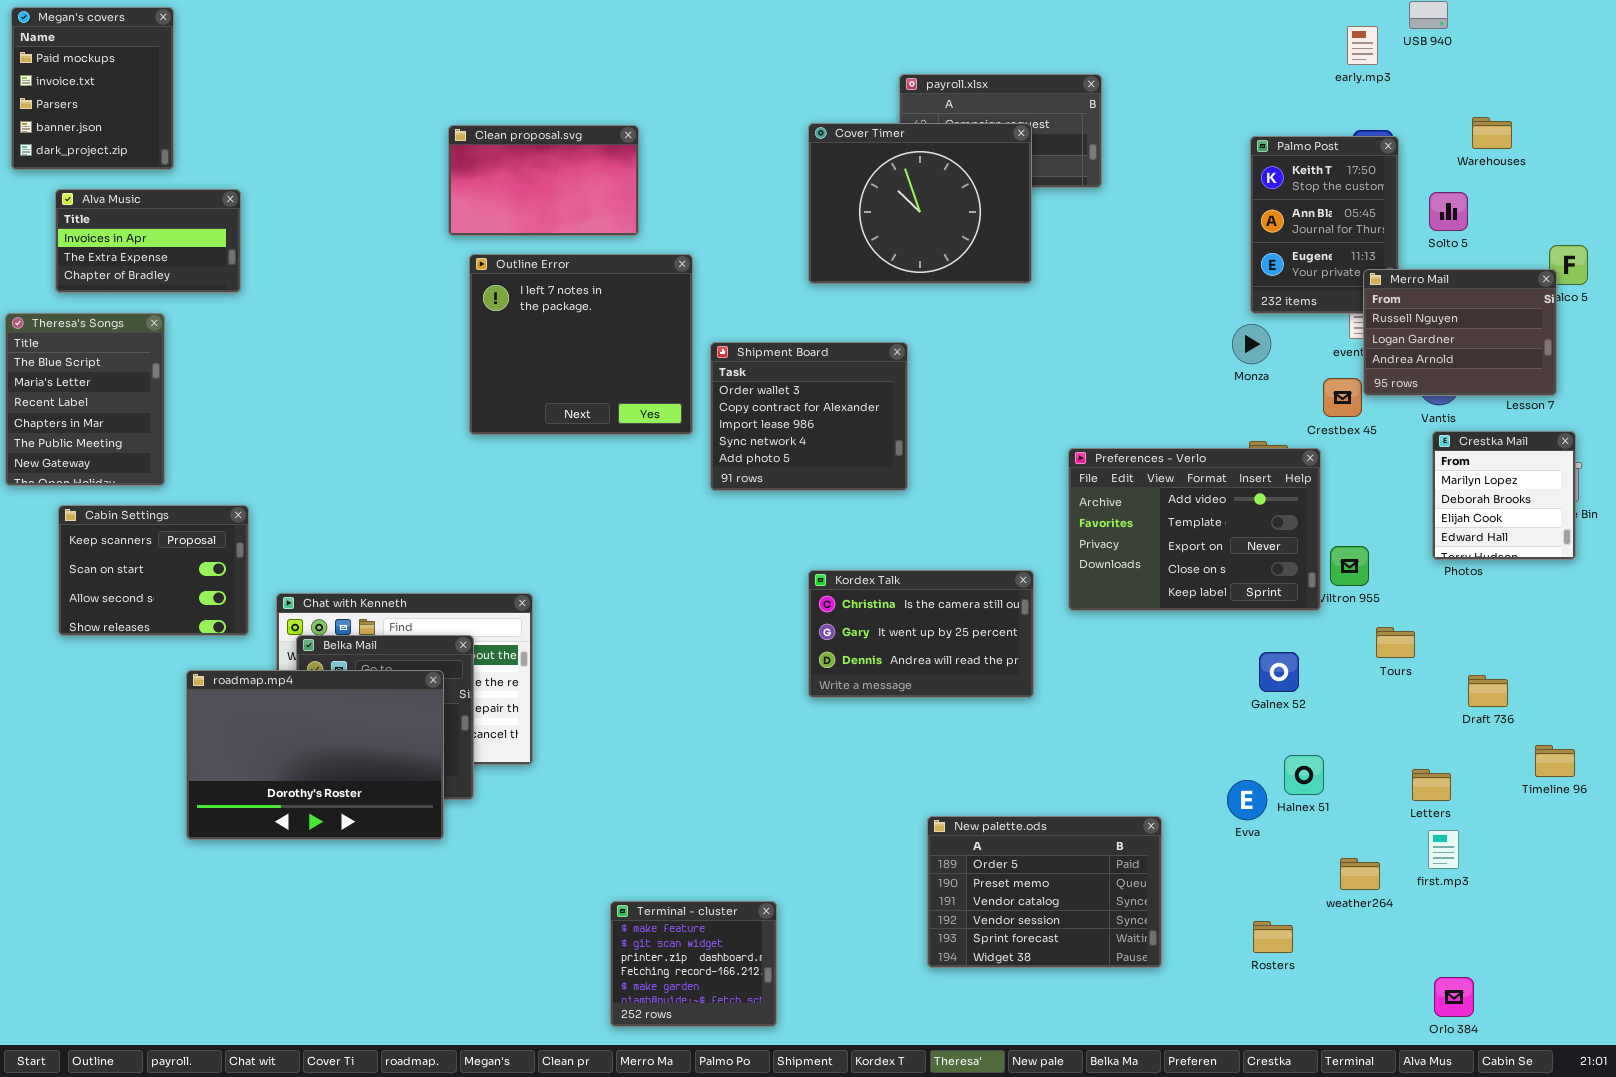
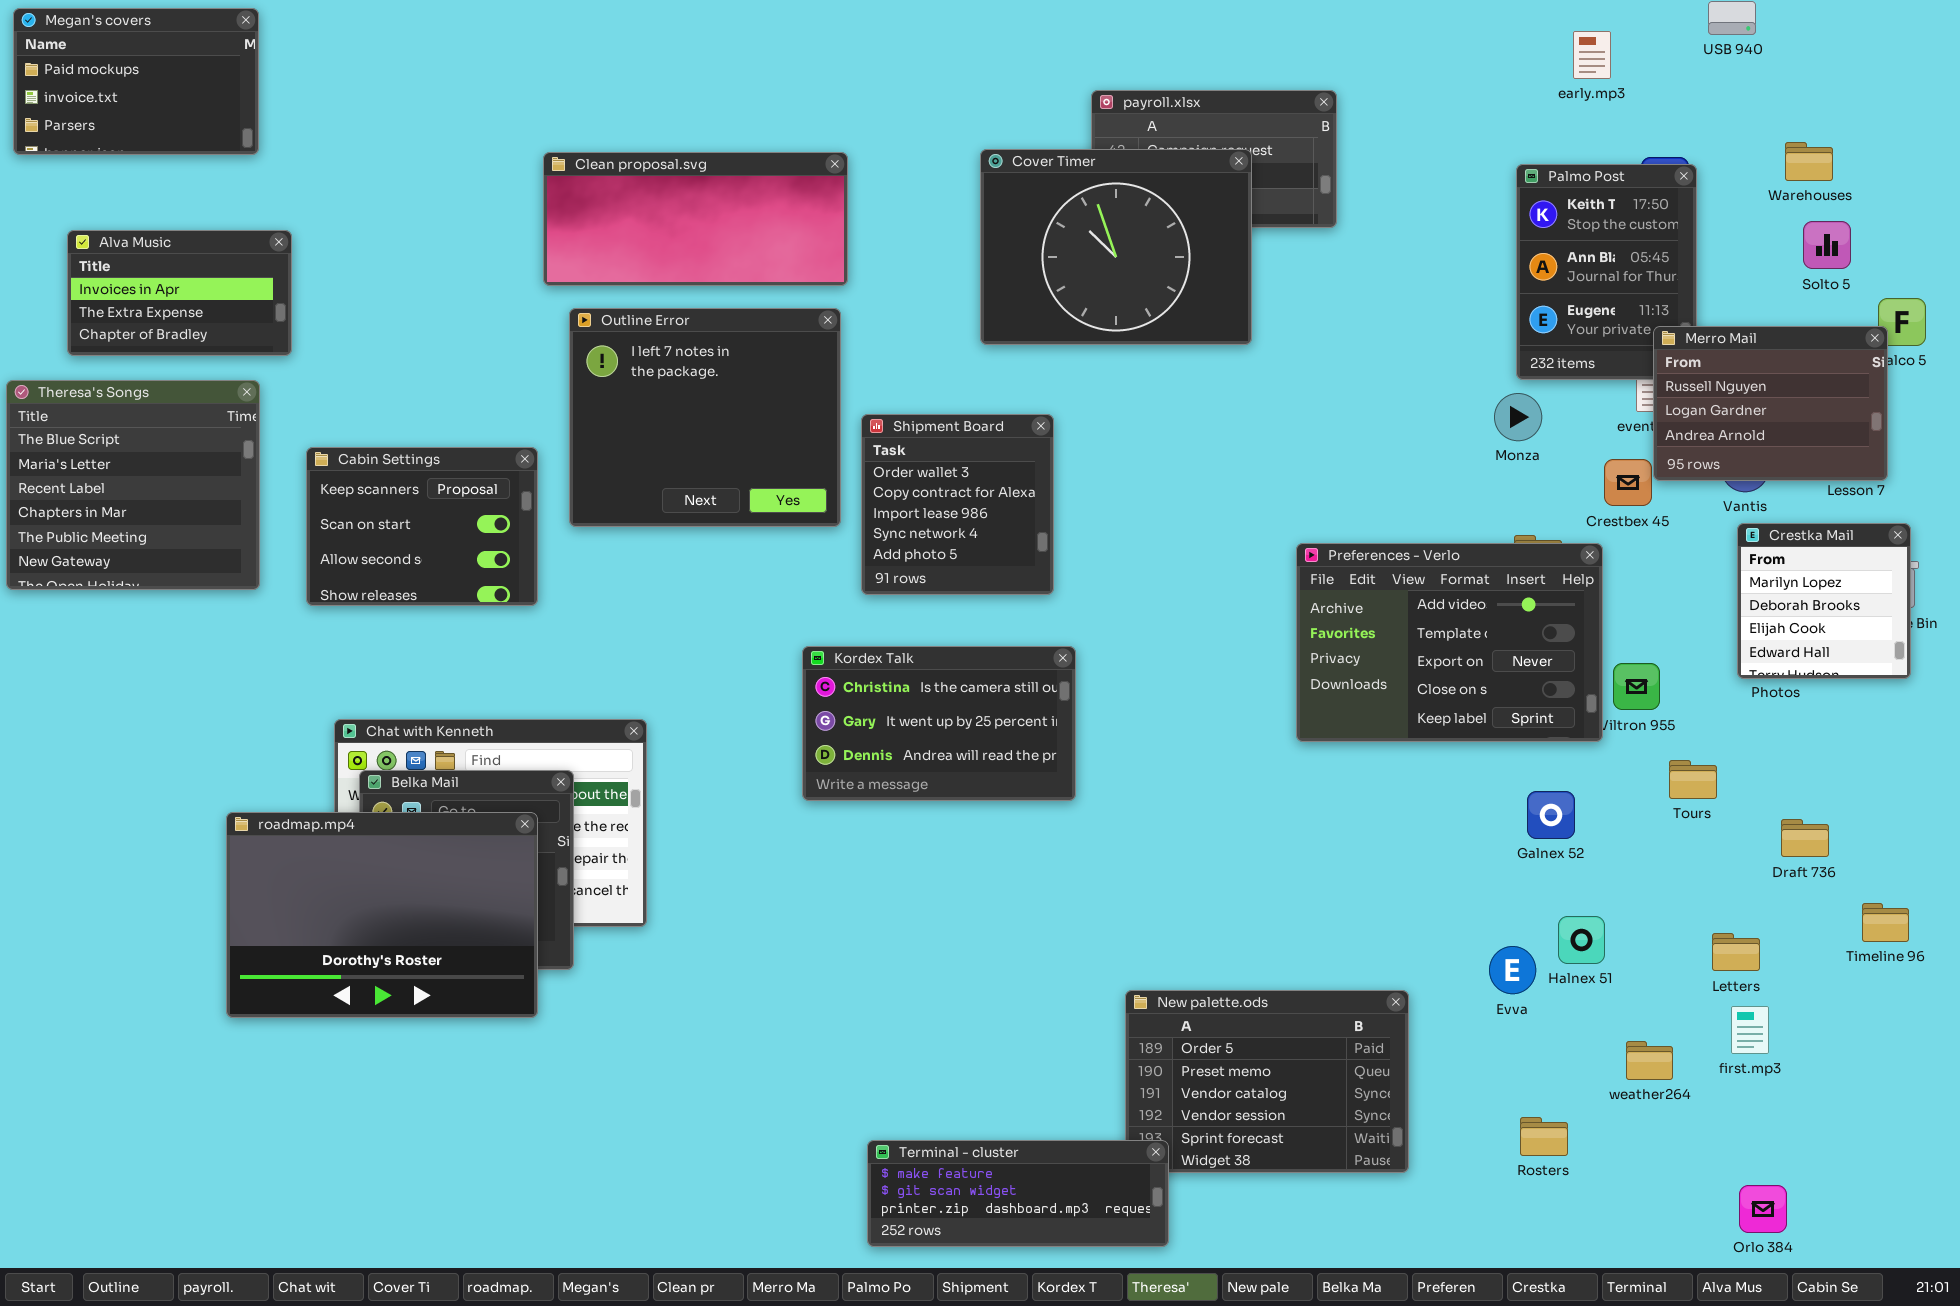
Megan's covers: [11,7,174,170] -> [13,8,259,155], resized
early.mp3: [1347,26,1378,65] -> [1573,31,1611,79], moved
Clean proposal.svg: [448,125,639,236] -> [543,152,848,286], resized
Solto 5: [1429,192,1468,231] -> [1803,221,1851,269], moved
Theresa's Songs: [5,313,165,486] -> [6,380,260,590], resized
Shipment Board: [710,342,908,491] -> [861,414,1054,595], resized
Cabin Settings: [58,505,249,636] -> [306,447,538,606], moved
Kordex Talk: [808,570,1034,698] -> [802,646,1076,801], moved
Terminal - cluster: [610,901,777,1027] -> [867,1140,1169,1247], moved, resized

